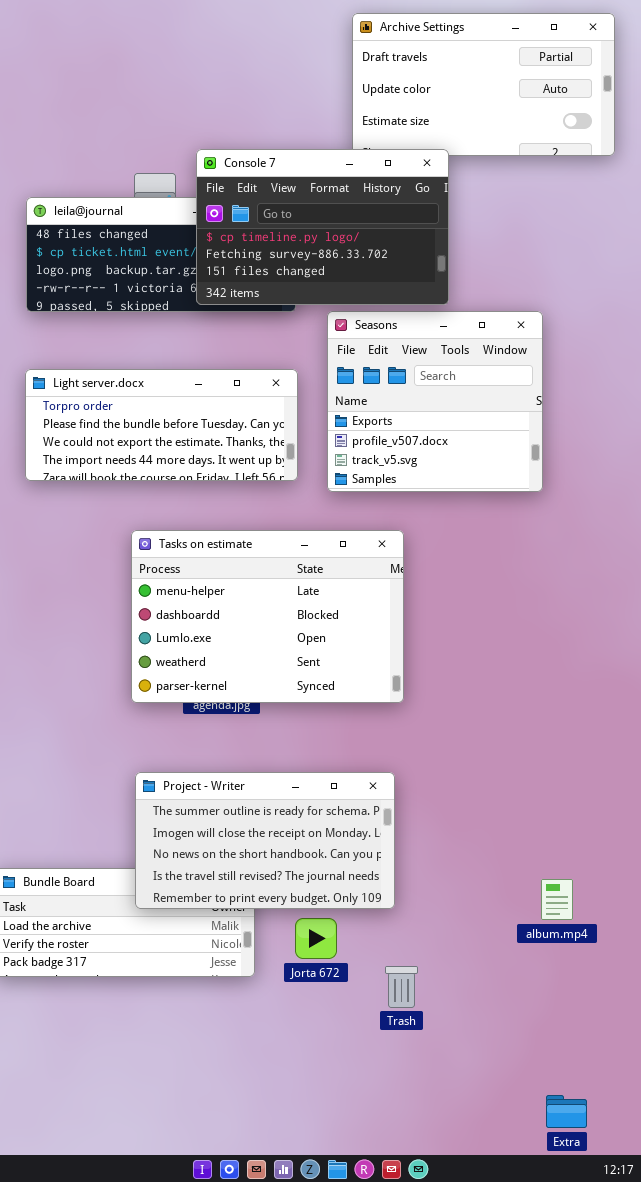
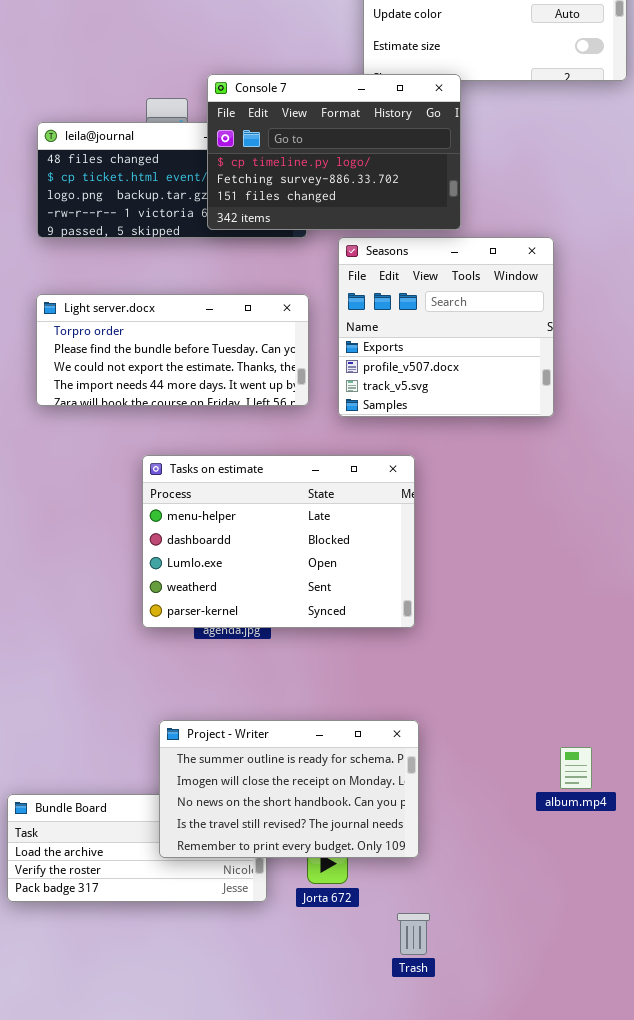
Project - Writer: [135,772,395,909] -> [159,720,419,858], moved
album.mp4: [541,879,573,920] -> [560,747,592,789], moved
Trash: [385,966,418,1008] -> [397,913,430,955], moved

